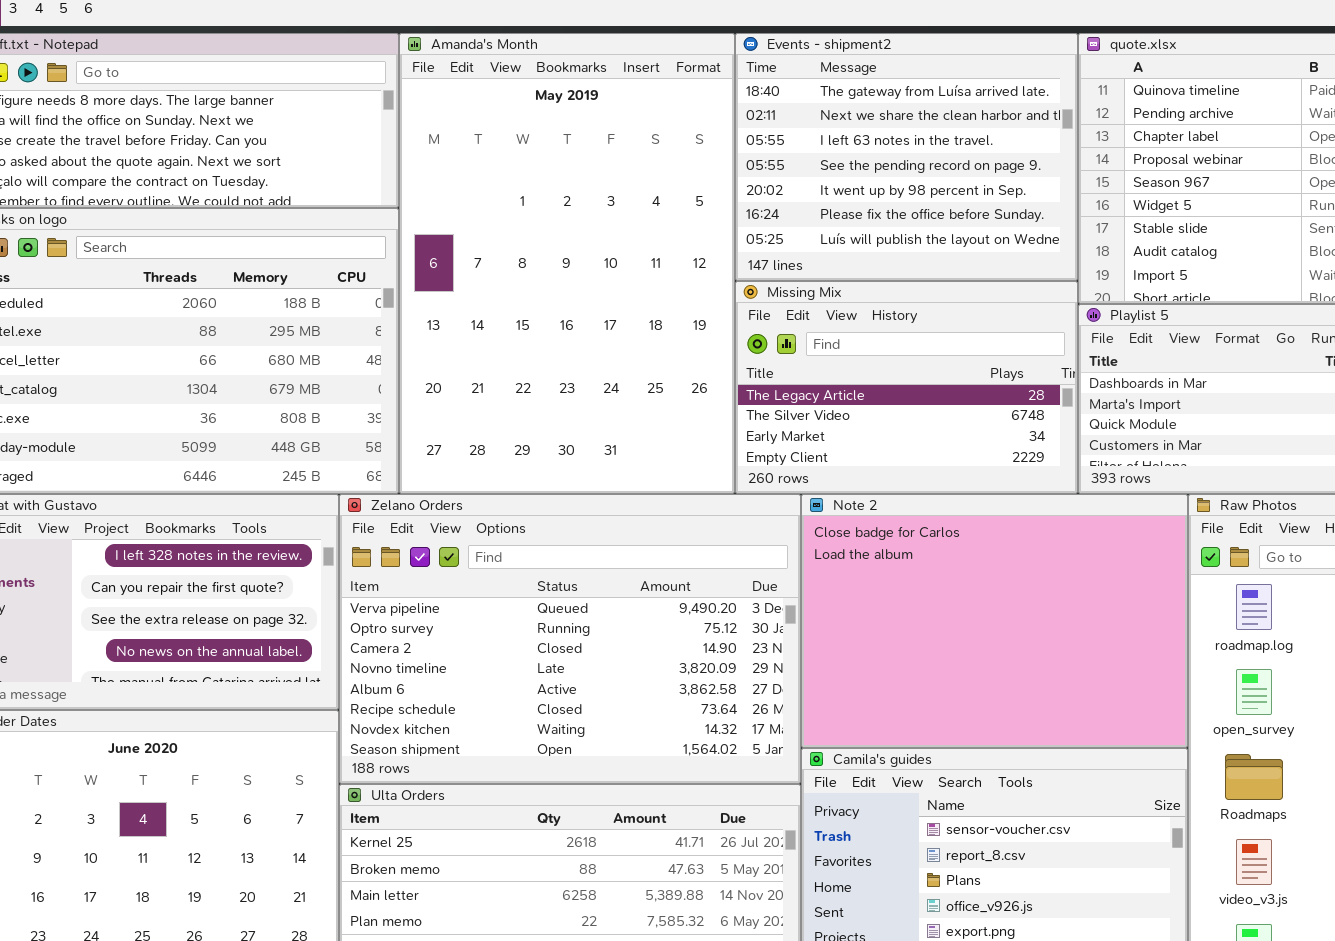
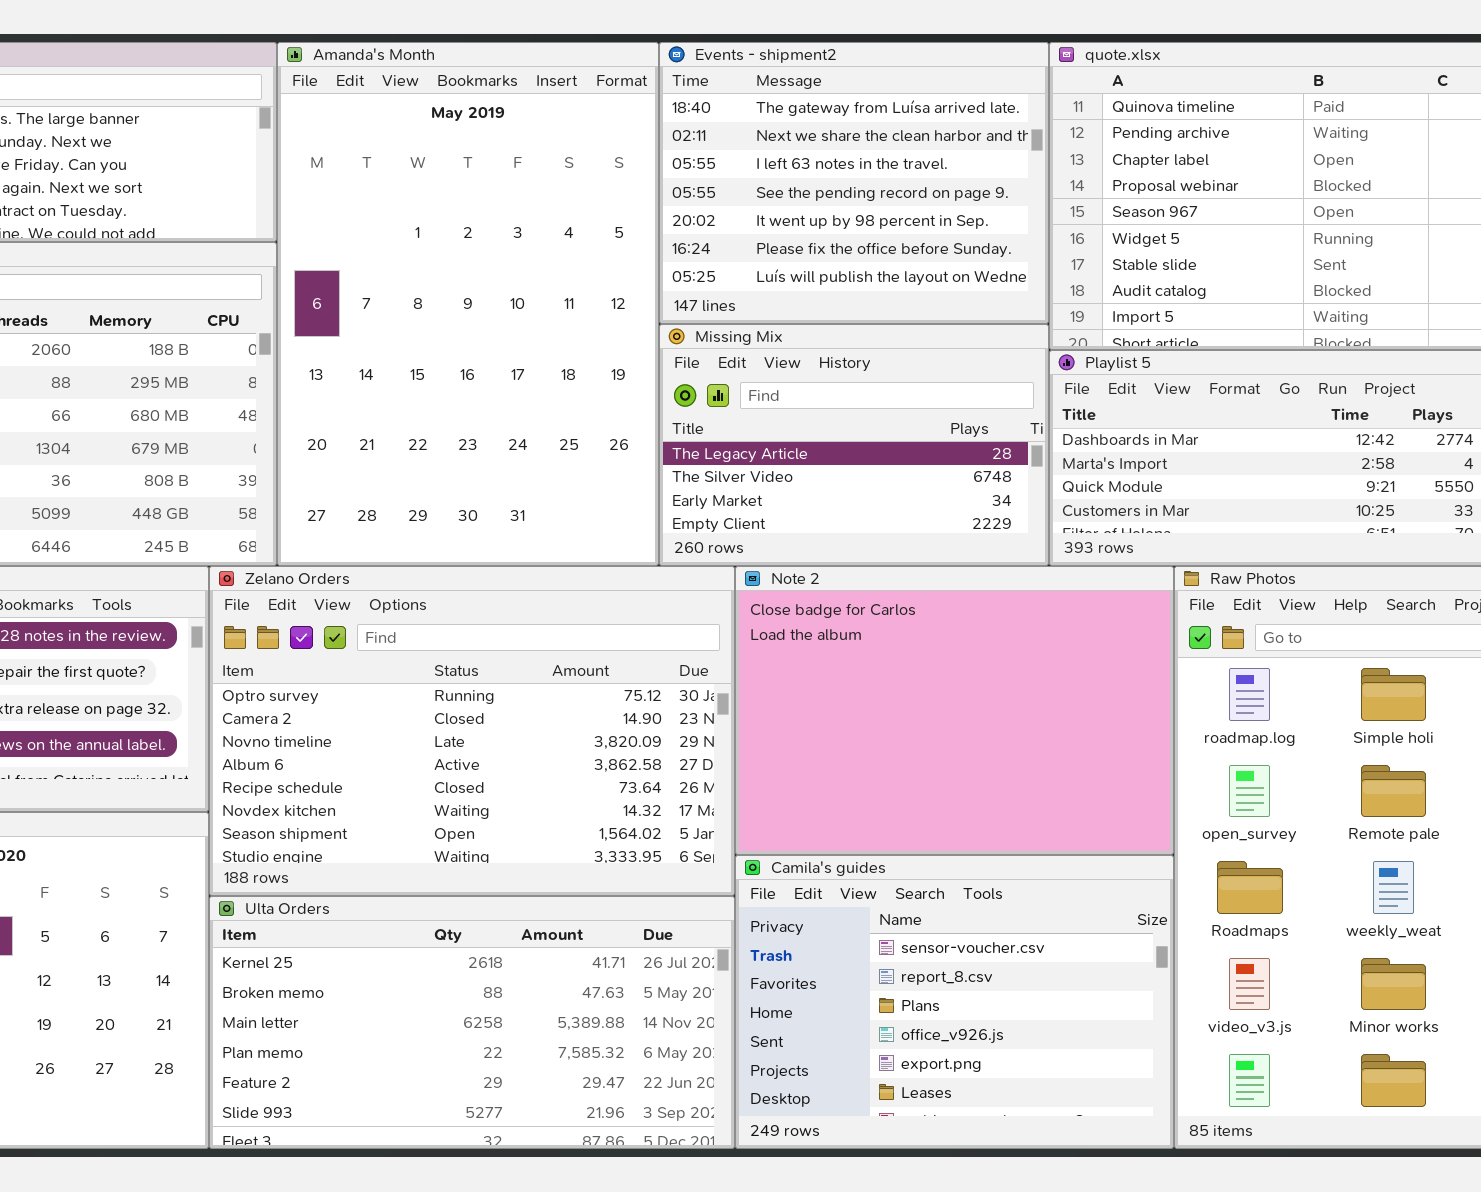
Zelano Orders: [339,494,801,784] -> [209,566,735,896], scrolled down 1 row

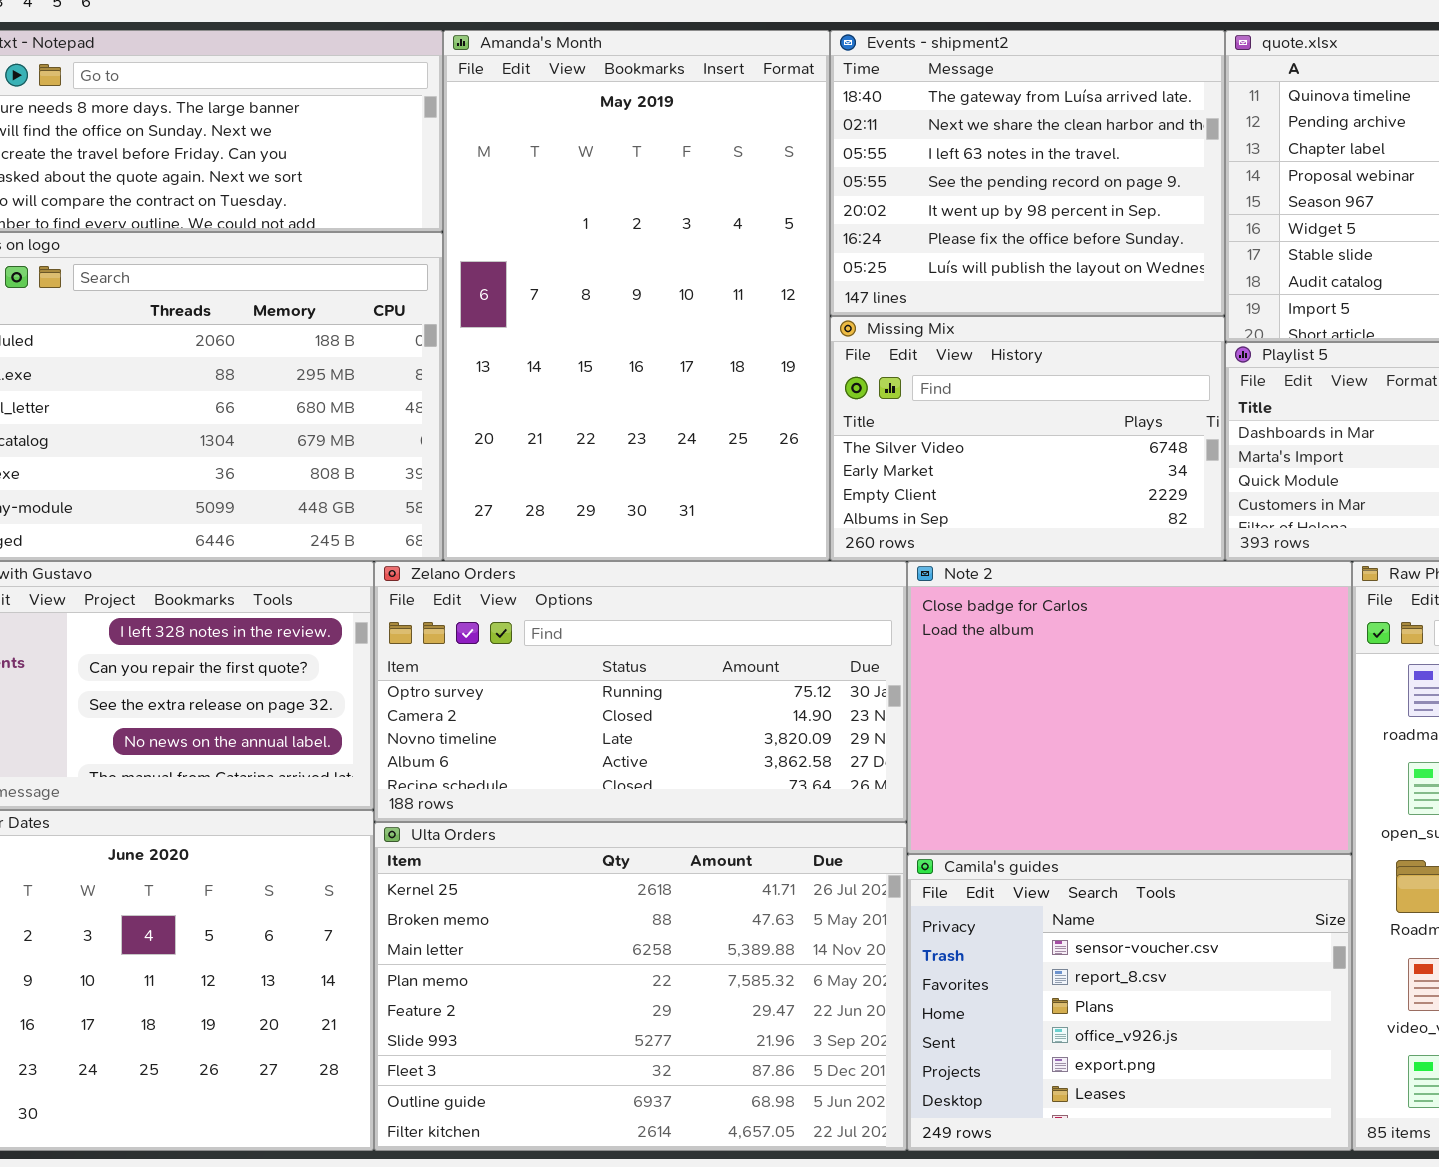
Missing Mix: [659,324,1049,566] -> [830,316,1225,561], scrolled down 1 row
Zelano Orders: [209,566,735,896] -> [374,561,907,822], resized
Ulta Orders: [209,896,735,1149] -> [374,822,907,1151], resized

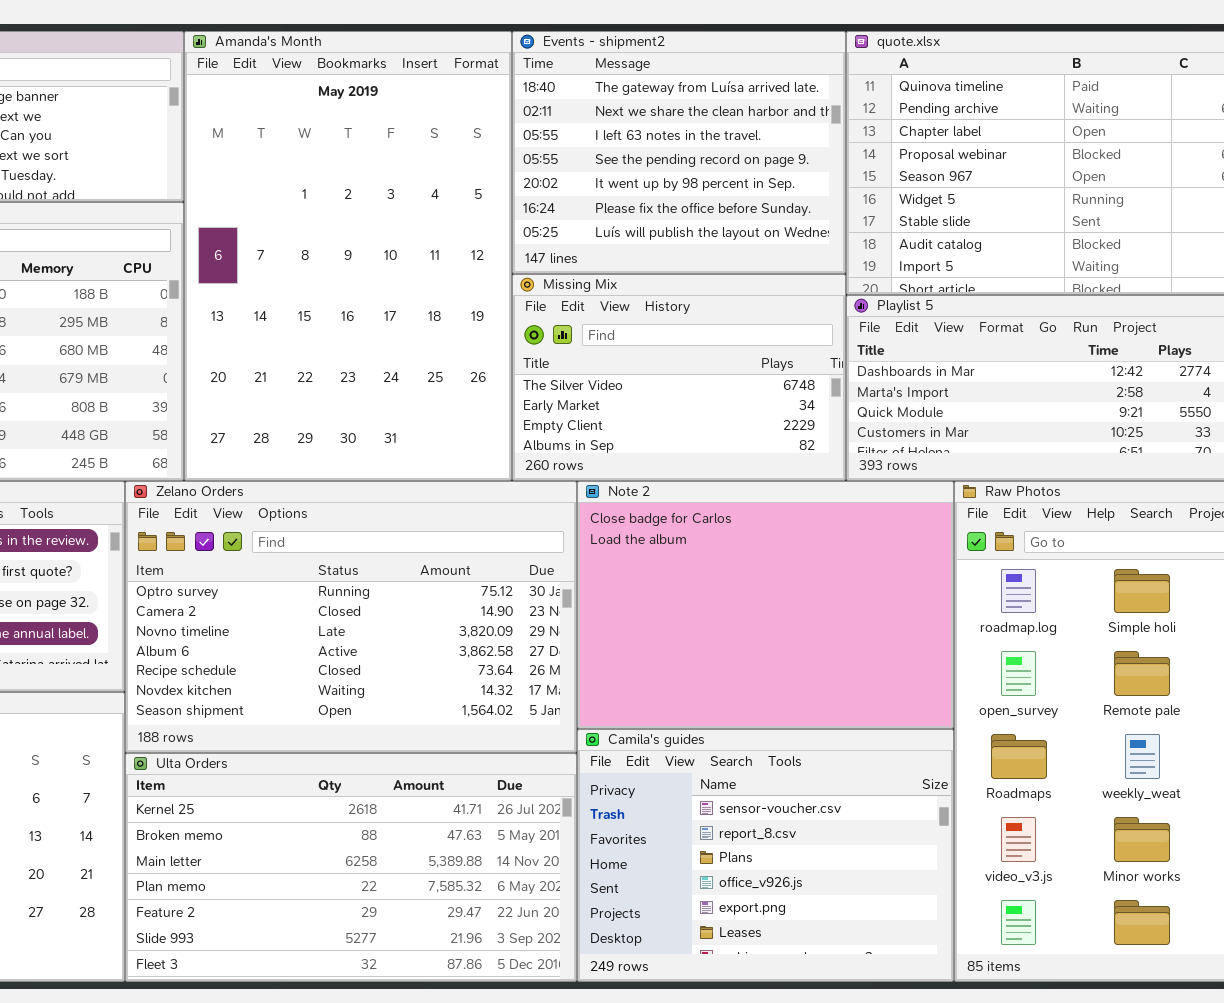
Zelano Orders: [374,561,907,822] -> [125,481,577,753], resized
Ulta Orders: [374,822,907,1151] -> [125,753,577,982], resized

